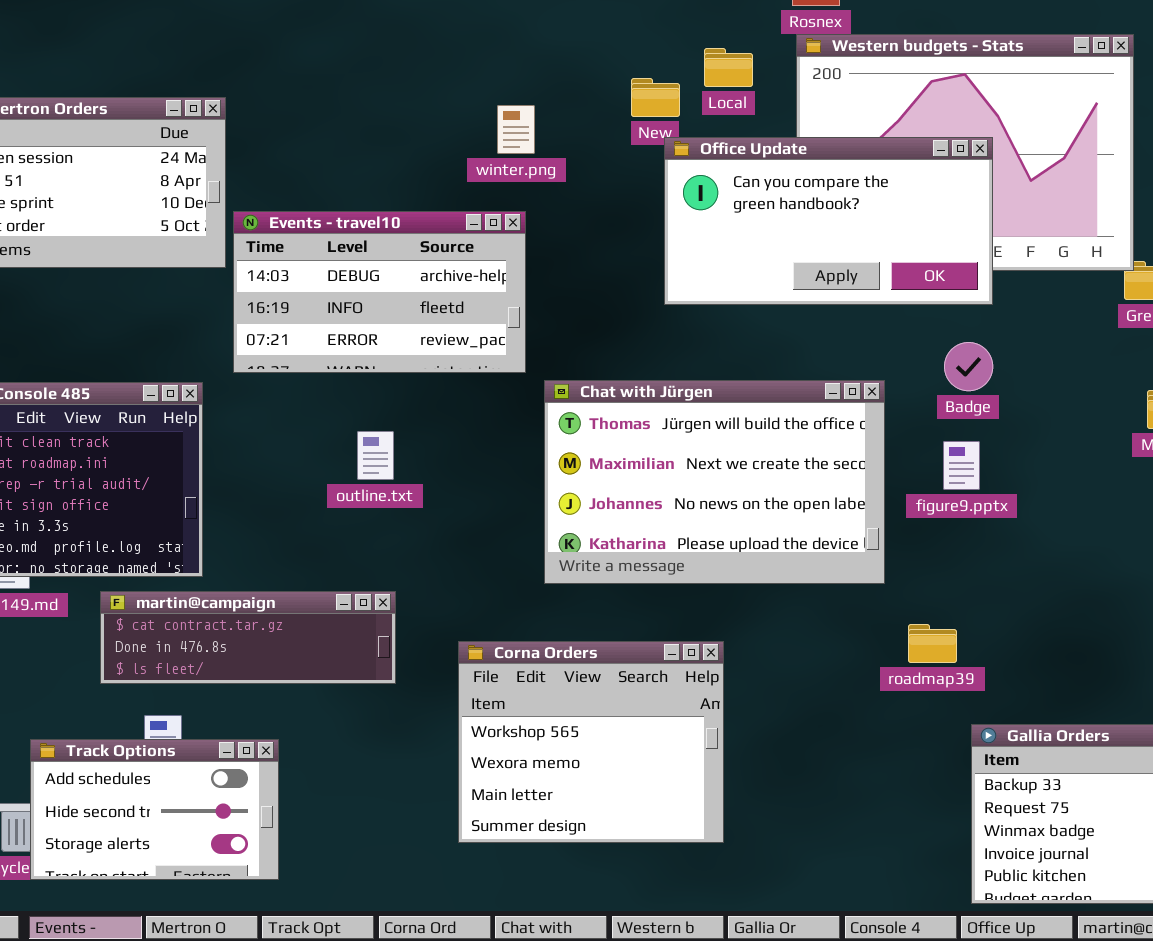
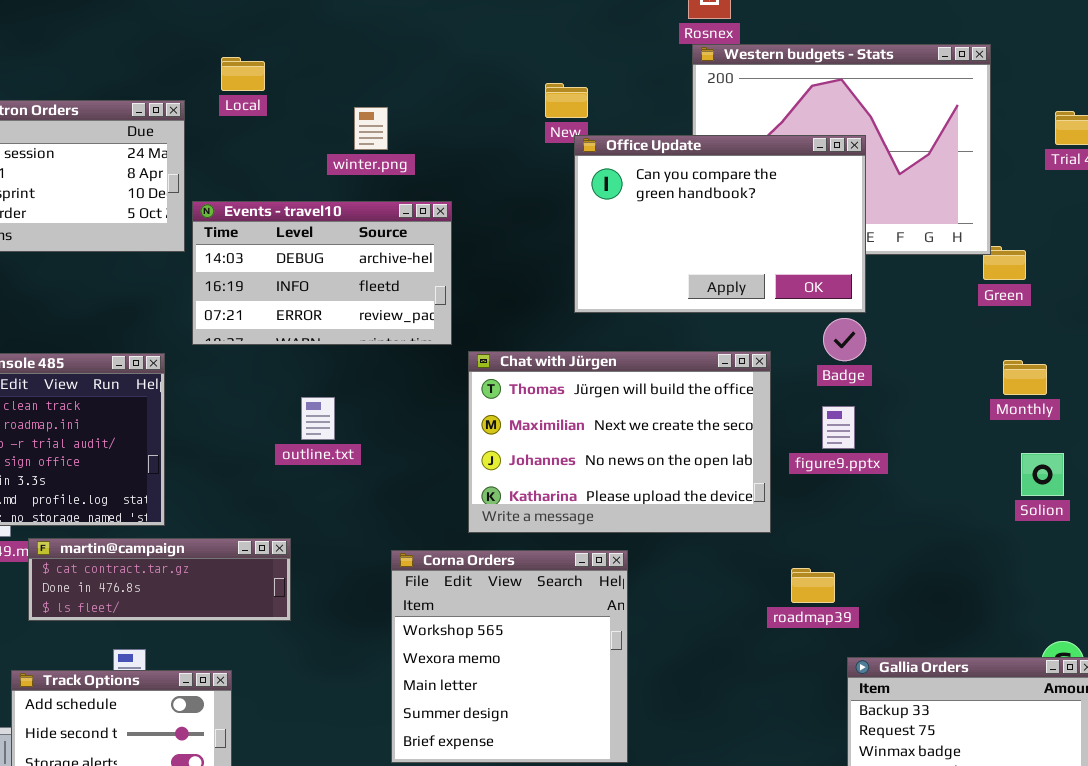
Local: [704,48,753,87] -> [221,57,265,91], moved
winter.png: [497,105,535,154] -> [354,107,388,150], moved
Office Update: [664,137,993,305] -> [574,135,866,313], resized
martin@campaign: [100,591,396,684] -> [28,538,291,621], moved
Corna Orders: [458,641,724,843] -> [391,550,628,763], resized

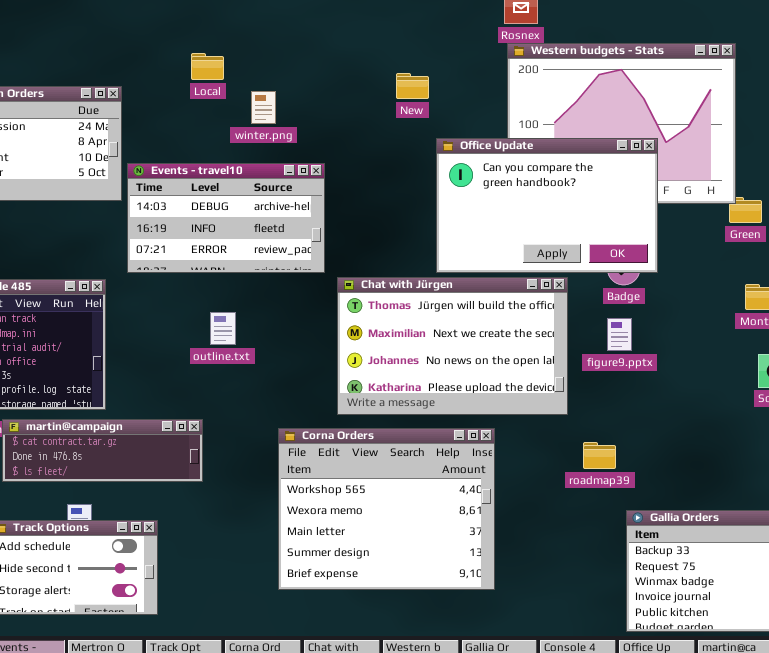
Local: [221,57,265,91] -> [191,53,224,80], moved
Office Update: [574,135,866,313] -> [436,138,658,273], moved
Corna Orders: [391,550,628,763] -> [278,428,495,590], resized

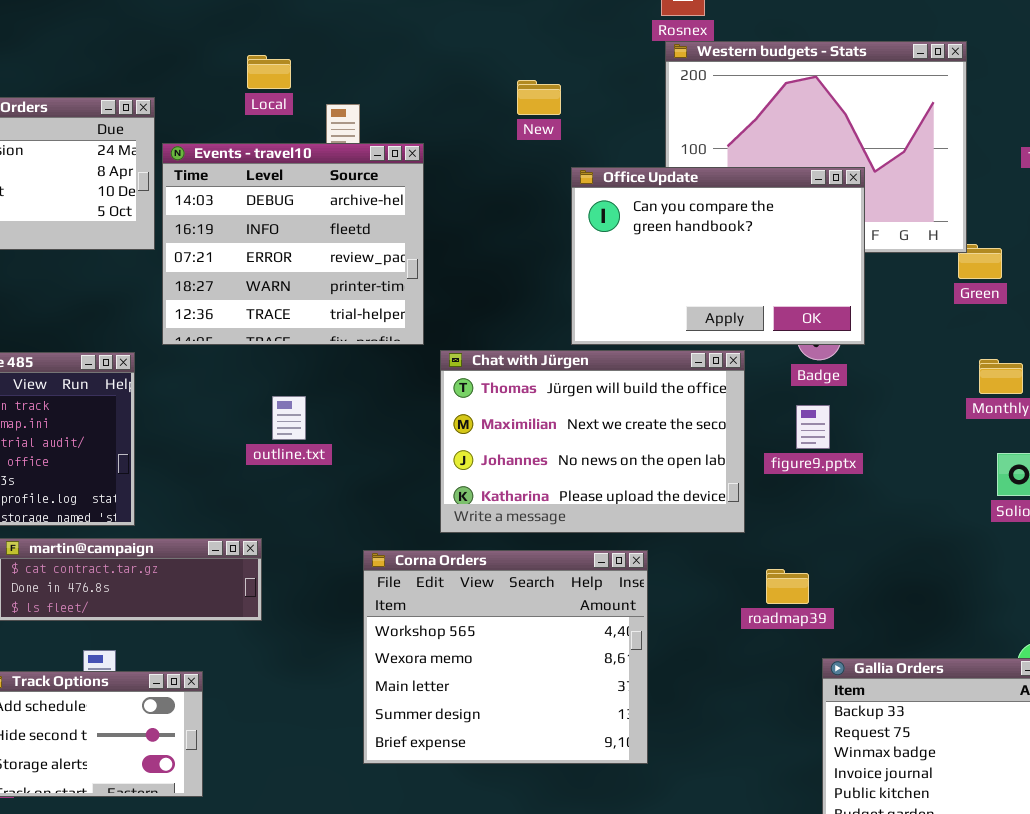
Events - travel10: [127,163,325,273] -> [162,143,424,345], resized

